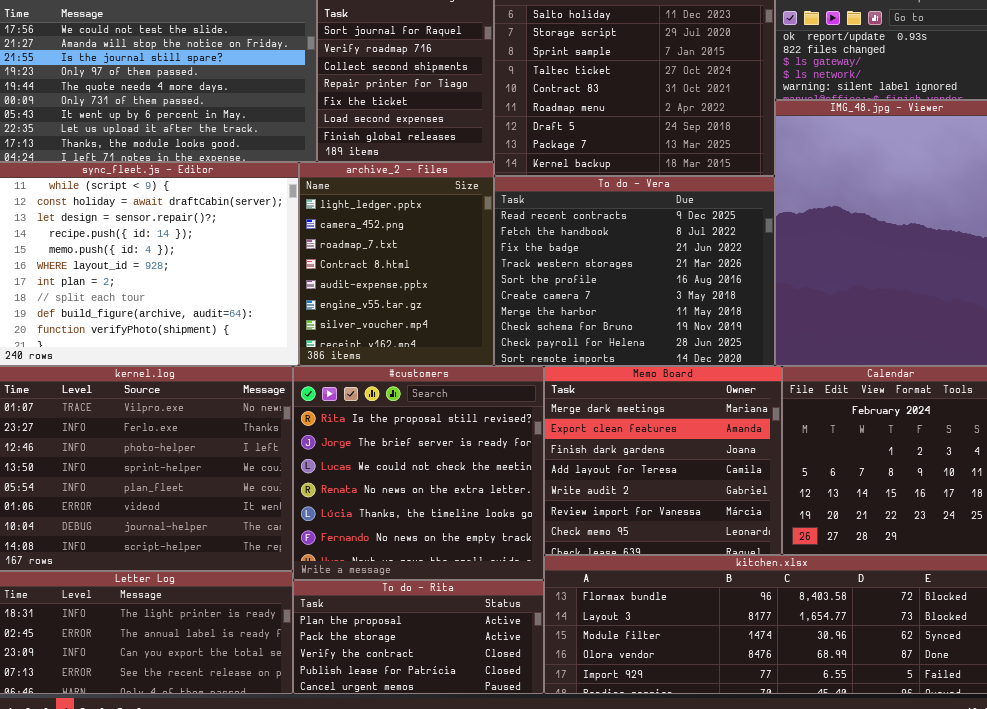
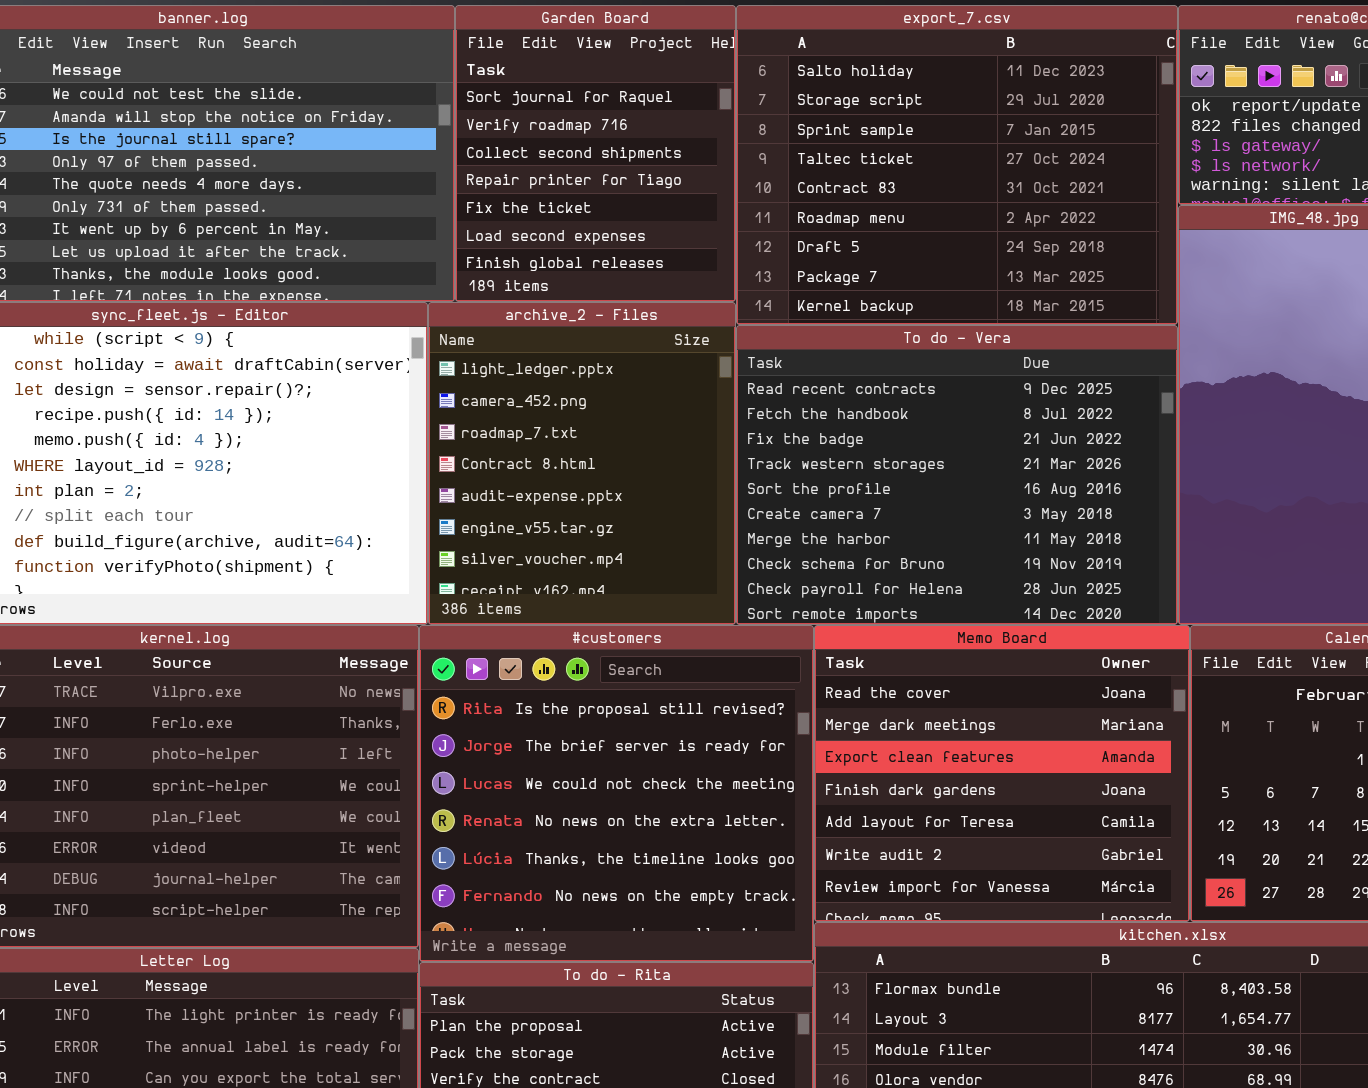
Memo Board: [544,366,782,555] -> [814,625,1190,922], scrolled up 1 row

